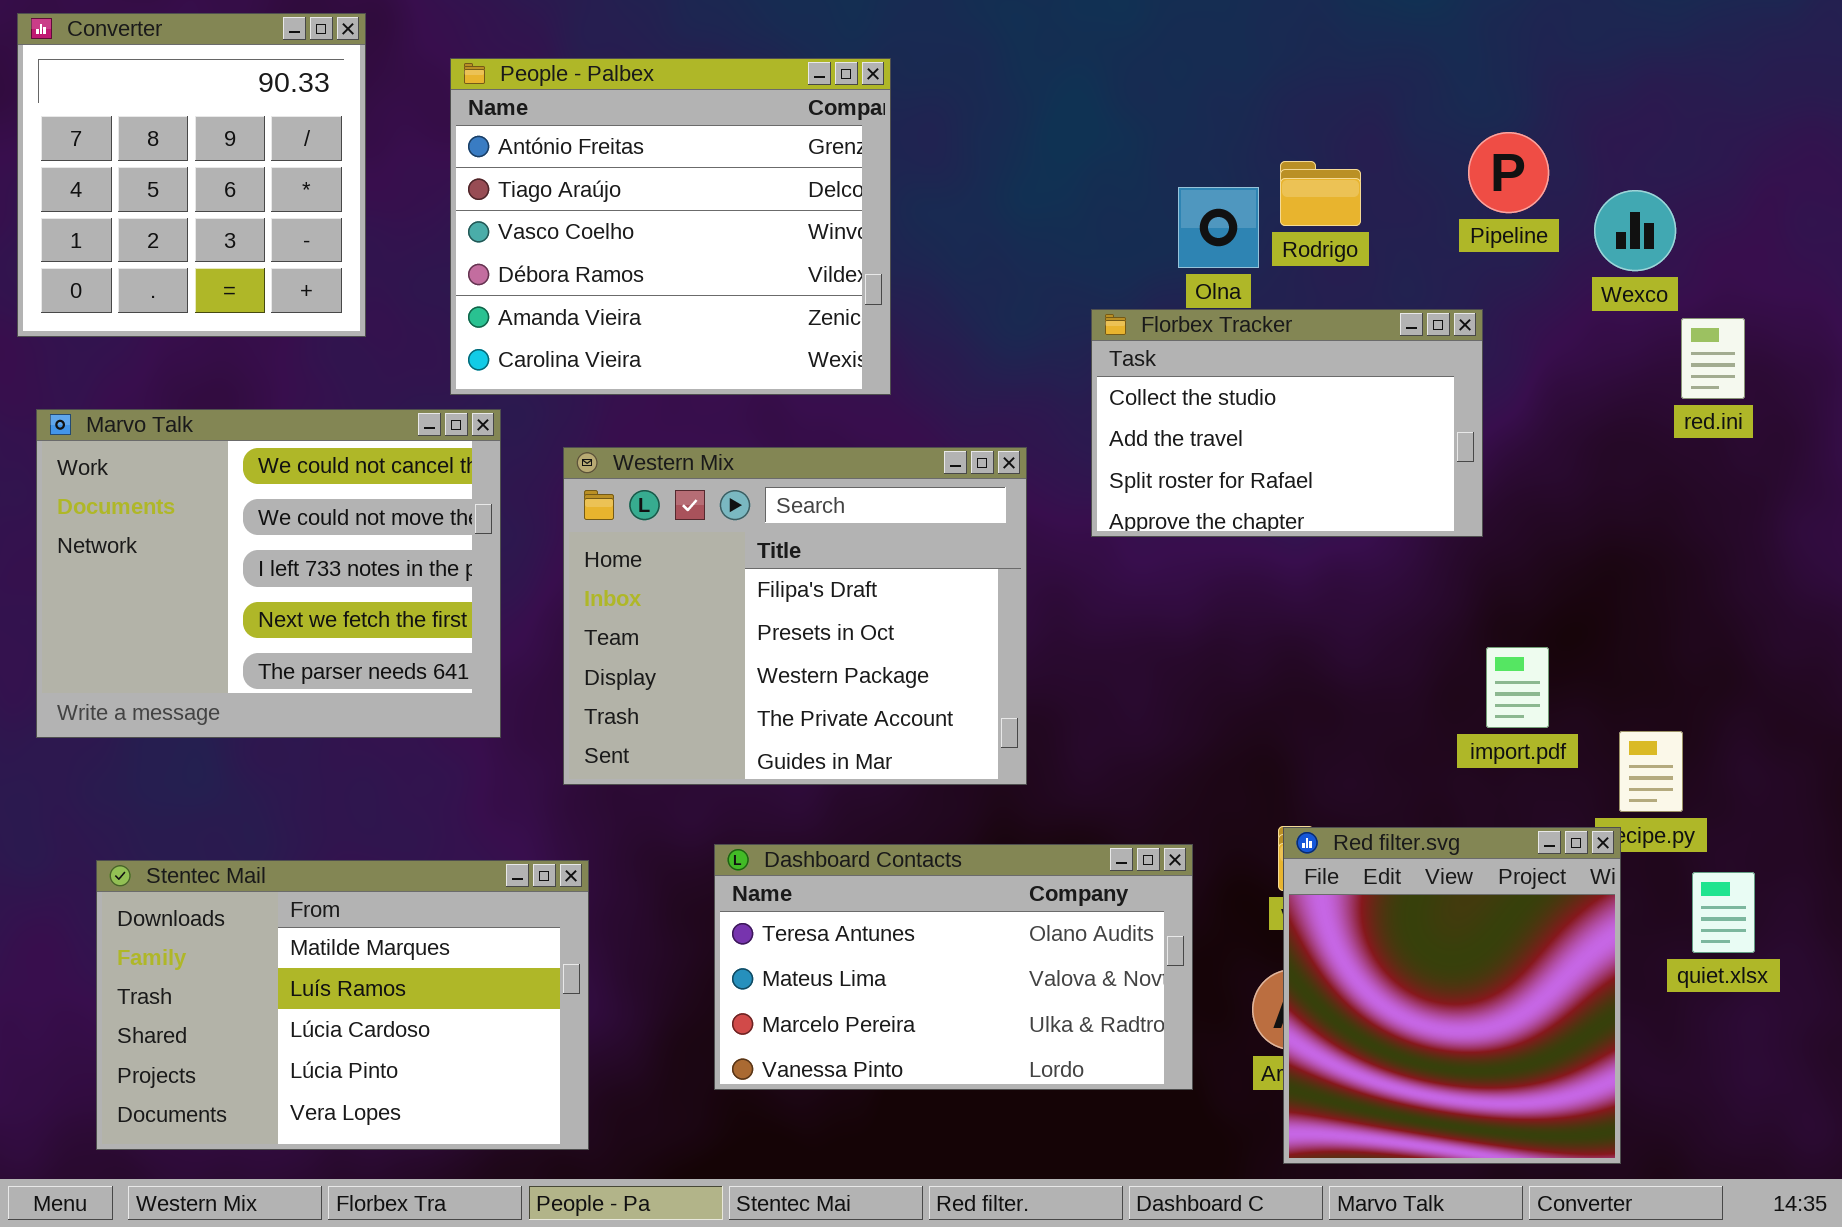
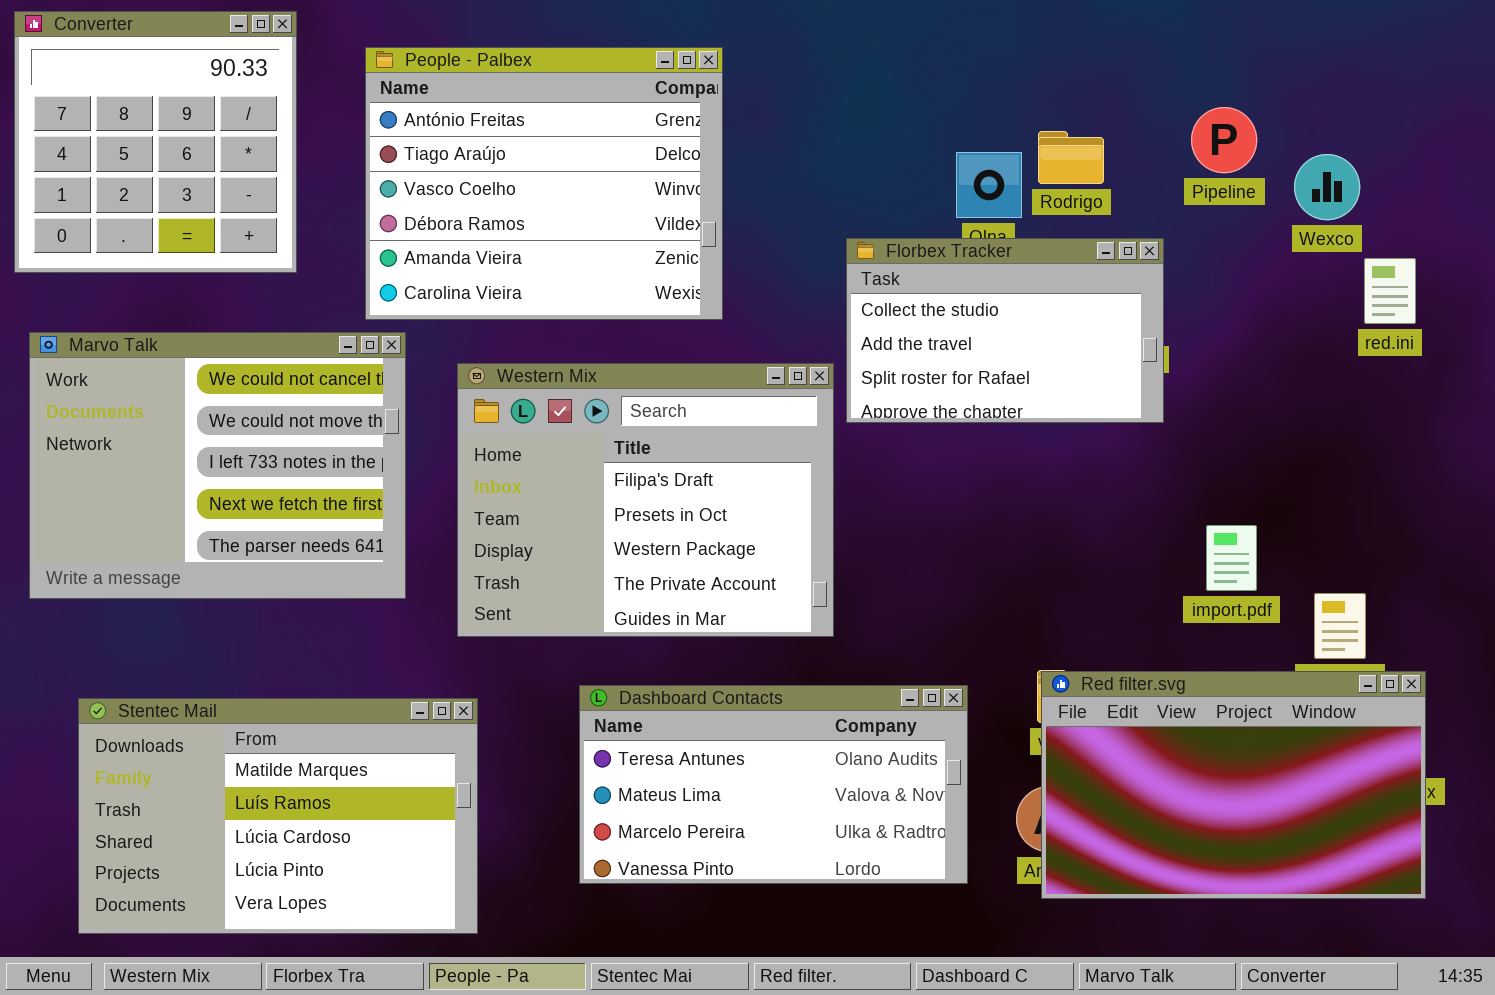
Florbex Tracker: [1091,309,1483,537] -> [846,238,1164,423], moved
Red filter.svg: [1283,827,1621,1164] -> [1041,671,1426,899], resized

